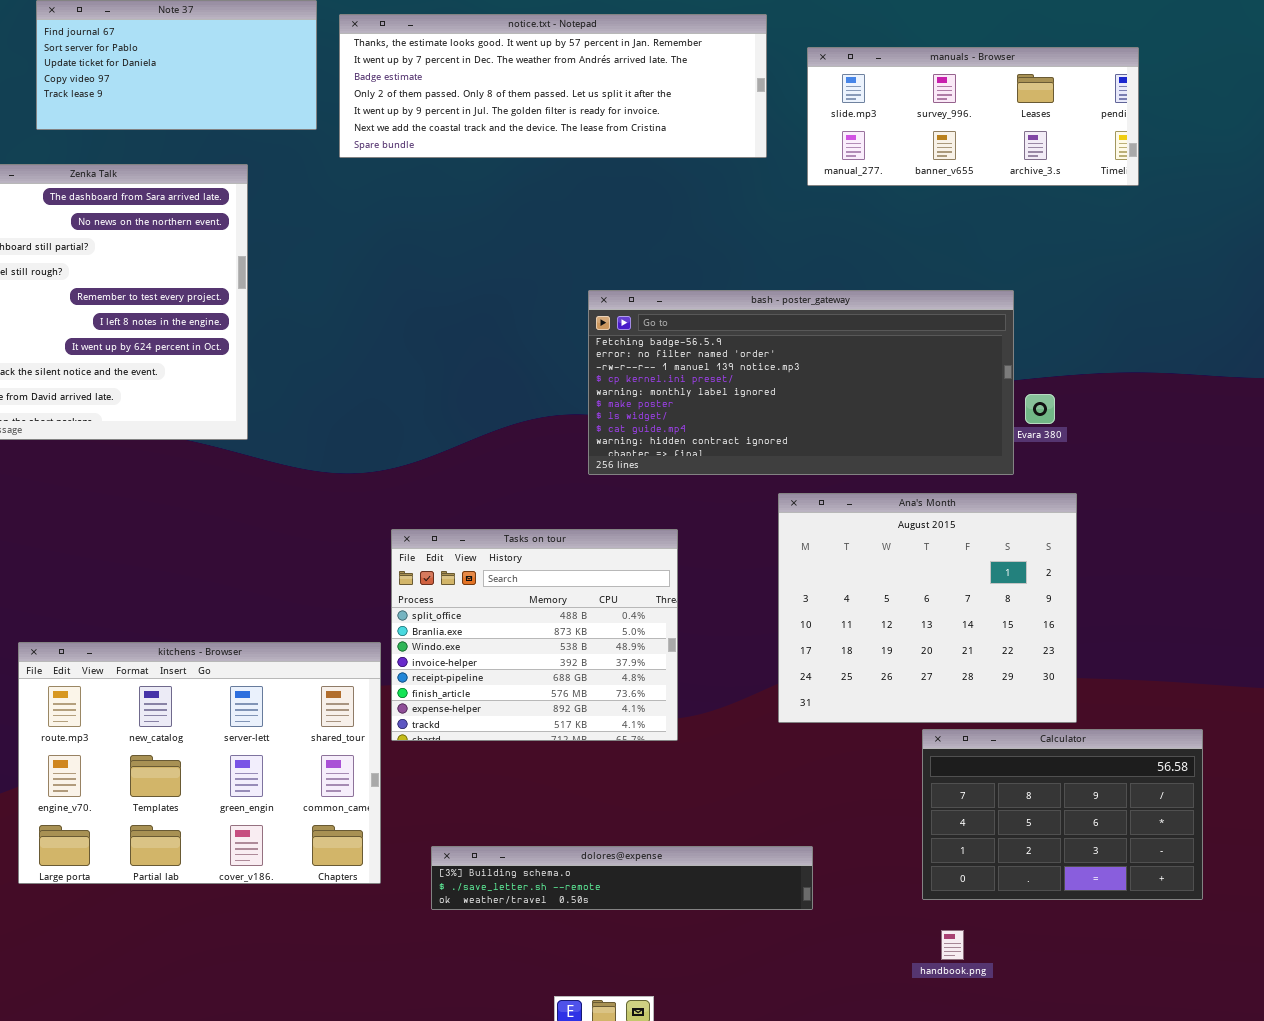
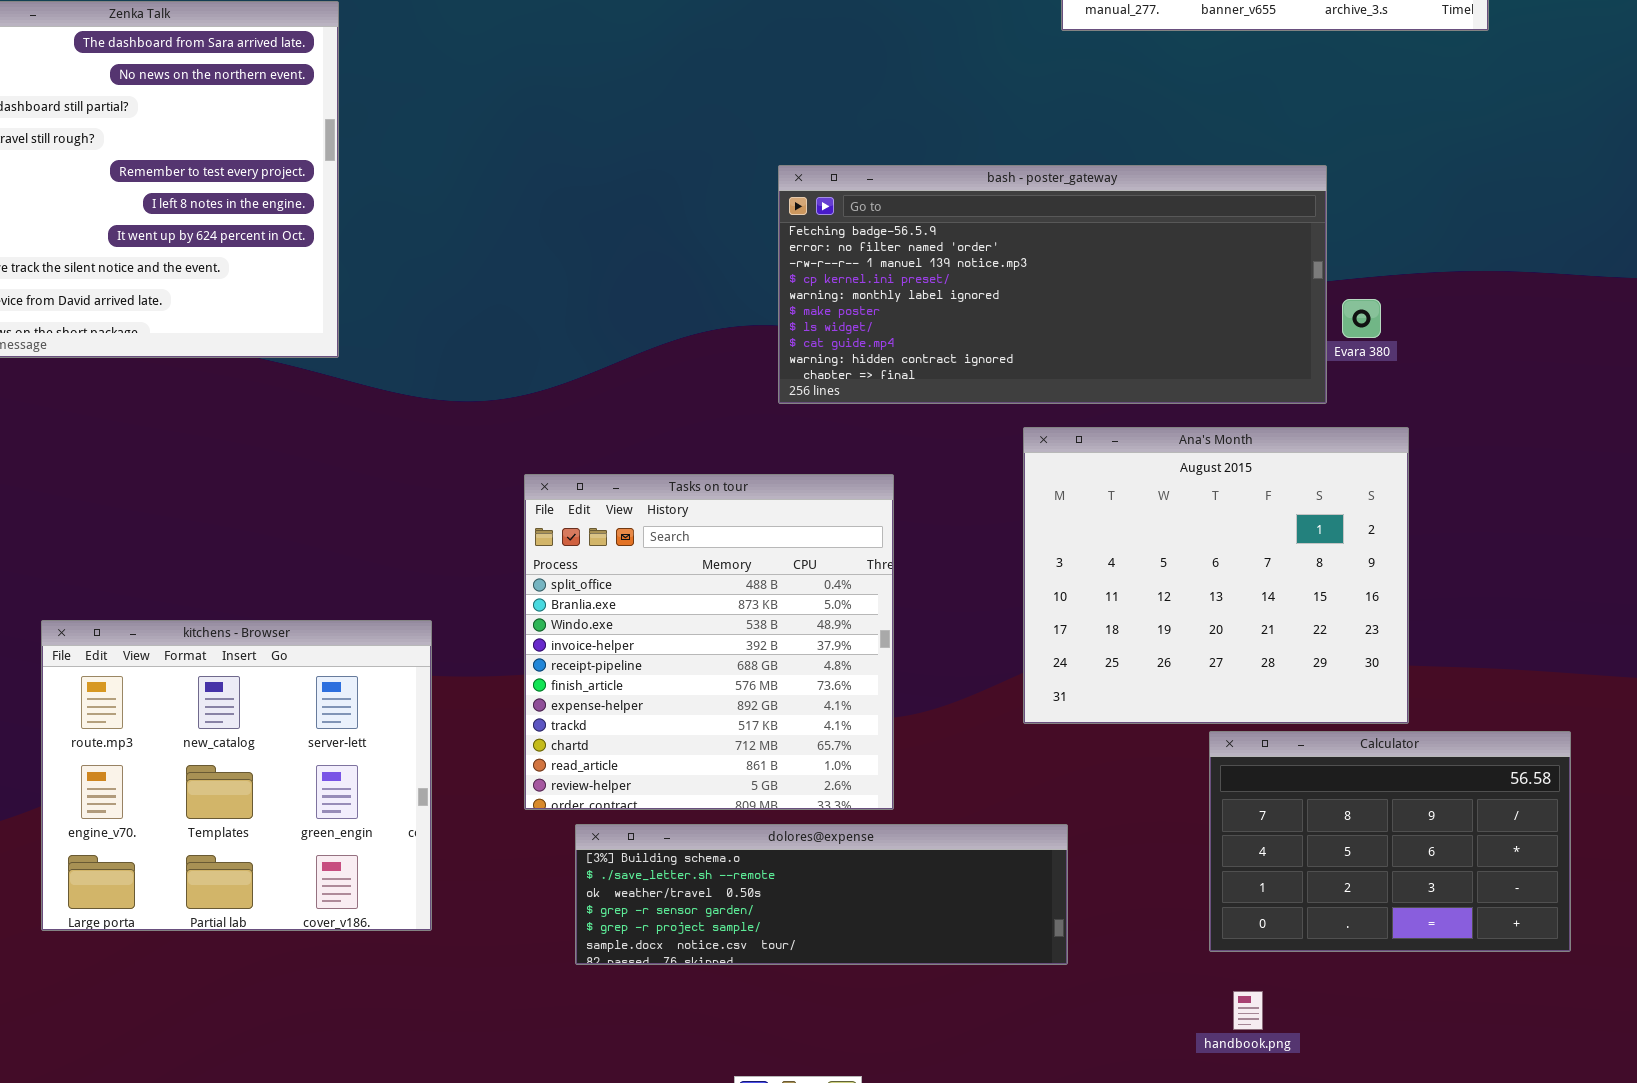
Tasks on tour: [391,529,678,741] -> [524,474,894,810], resized
kitchens - Browser: [18,642,381,884] -> [41,620,432,931], resized
dolores@expense: [431,846,813,910] -> [575,824,1068,965], resized

